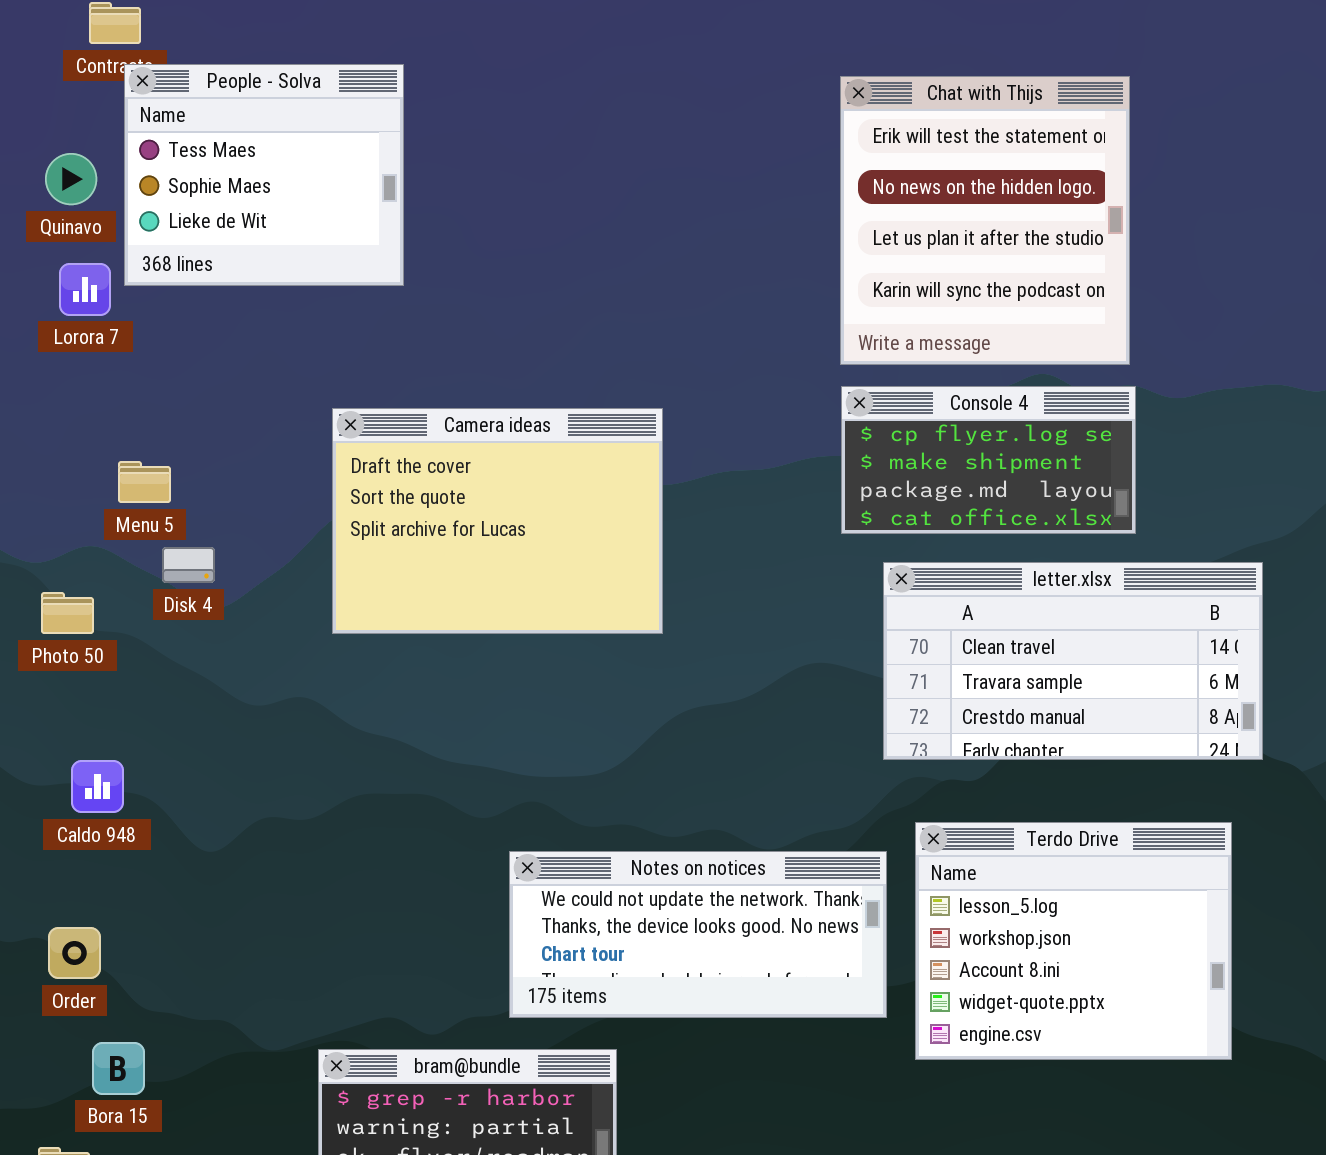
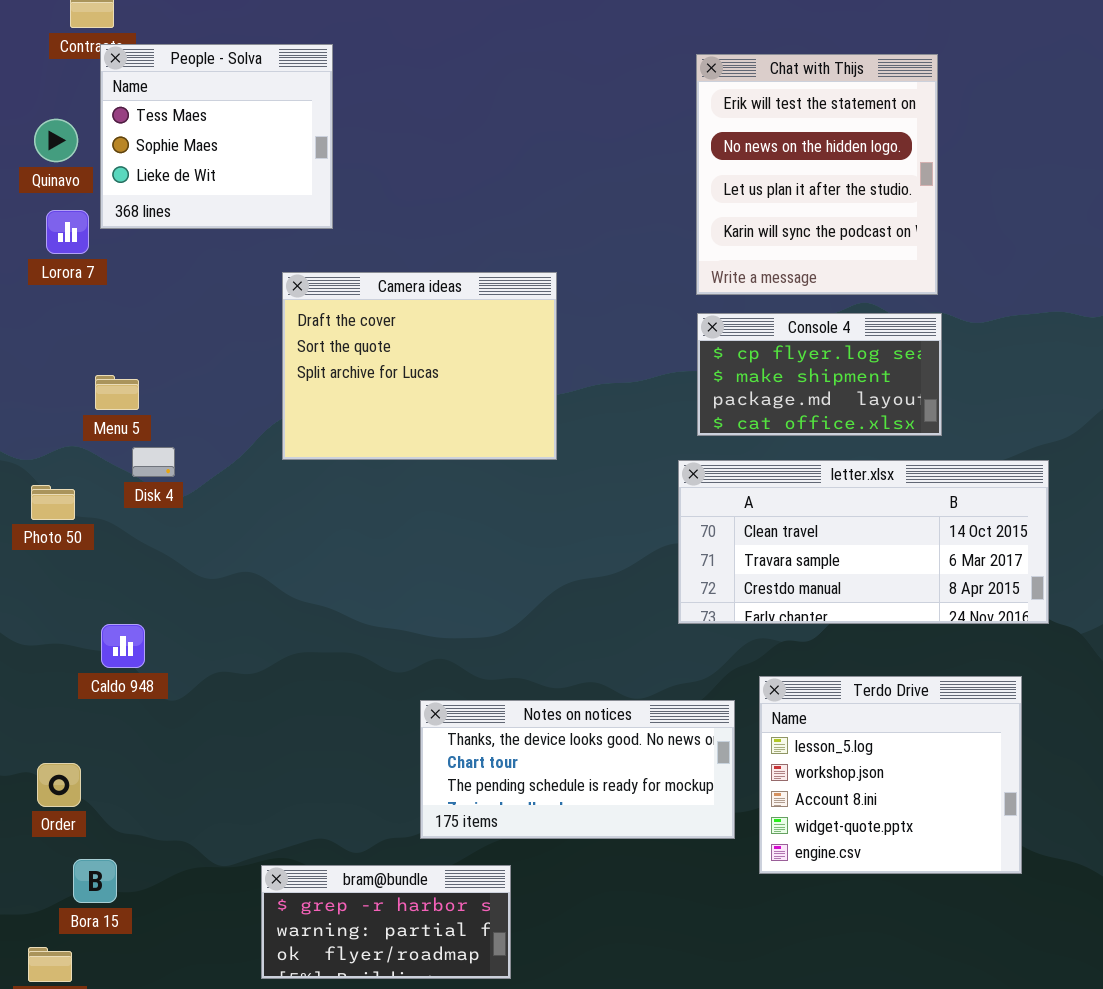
Camera ideas: [332,408,663,634] -> [282,272,557,460], moved
letter.xlsx: [883,562,1263,760] -> [678,460,1049,624], resized
Caldo 948: [71,760,124,813] -> [101,624,145,668], moved
Notes on notices: [509,851,887,1018] -> [420,700,735,839], scrolled down 1 row

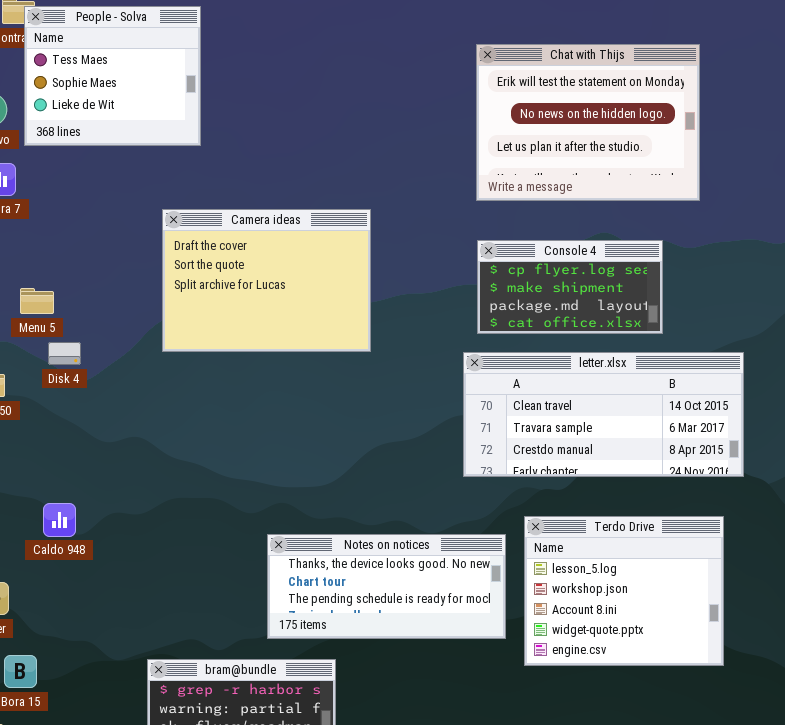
People - Solva: [100,44,333,229] -> [24,6,201,146], moved
Chat with Thijs: [696,54,938,295] -> [476,44,700,201], resized
Caldo 948: [101,624,145,668] -> [43,503,76,537], moved

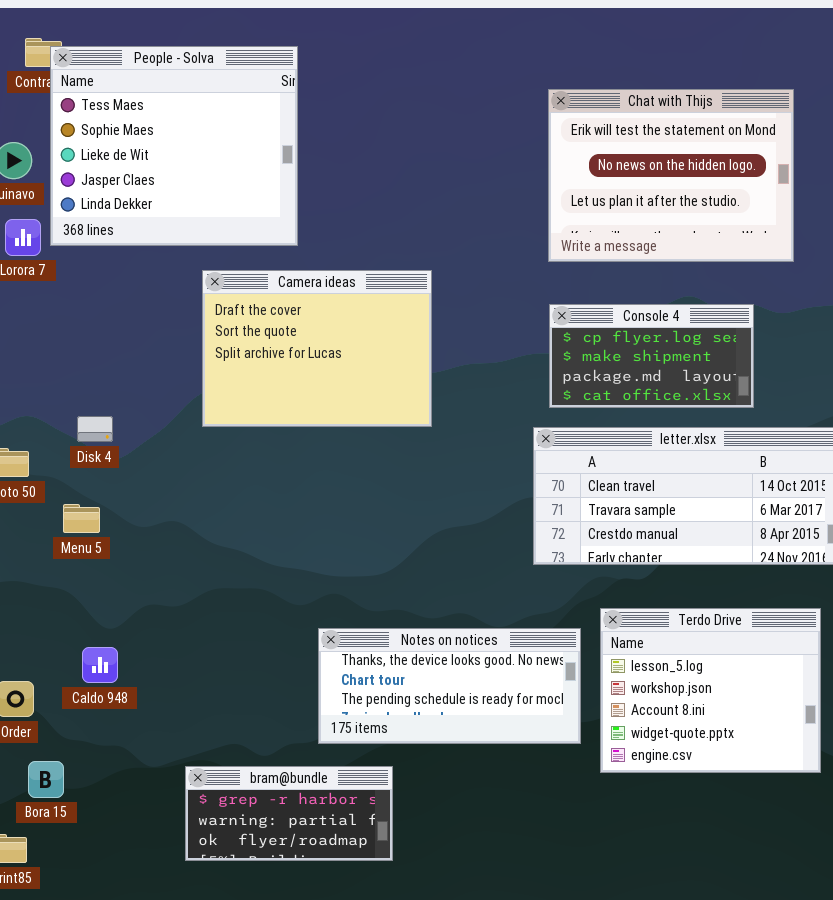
People - Solva: [24,6,201,146] -> [50,46,298,246], resized
Menu 5: [20,288,54,314] -> [63,504,100,533], moved
Caldo 948: [43,503,76,537] -> [82,647,118,683], moved

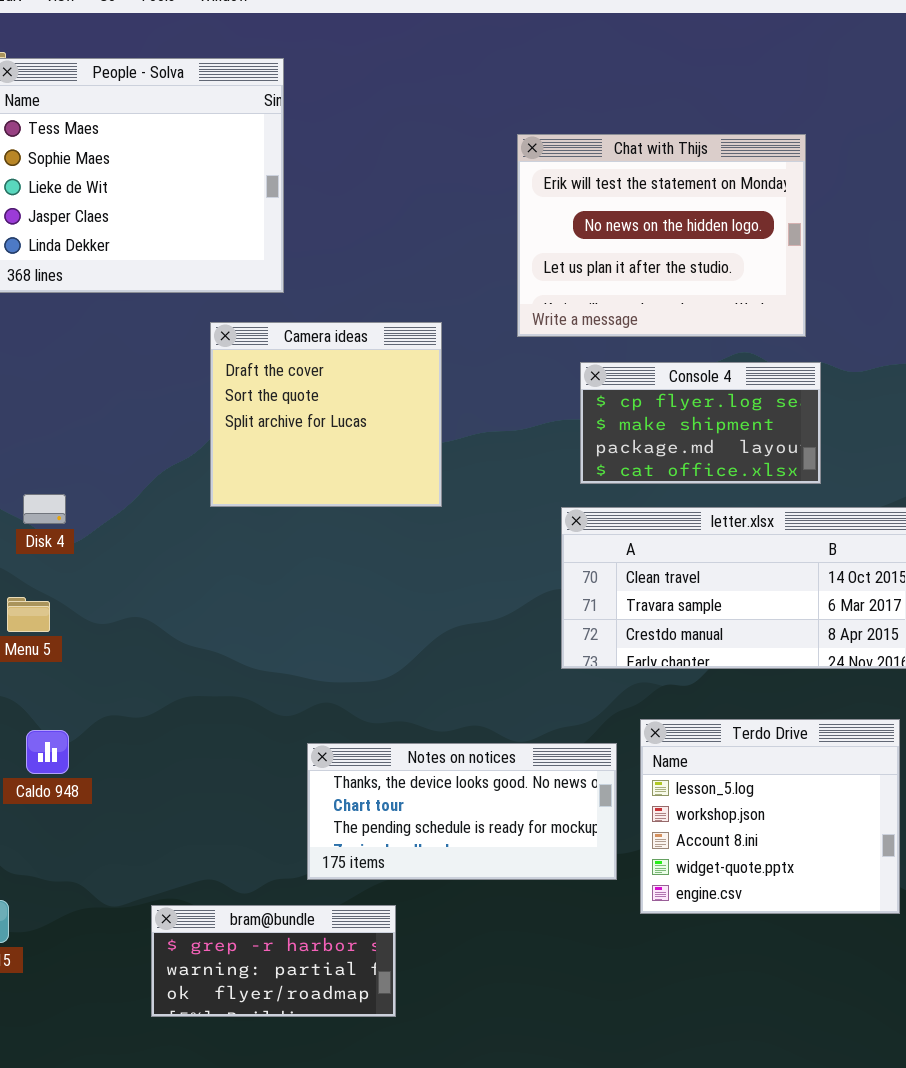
Chat with Thijs: [548,89,794,262] -> [517,134,806,337], moved
Camera ideas: [202,270,432,427] -> [210,322,442,507], resized
Caldo 948: [82,647,118,683] -> [26,730,69,774], moved

